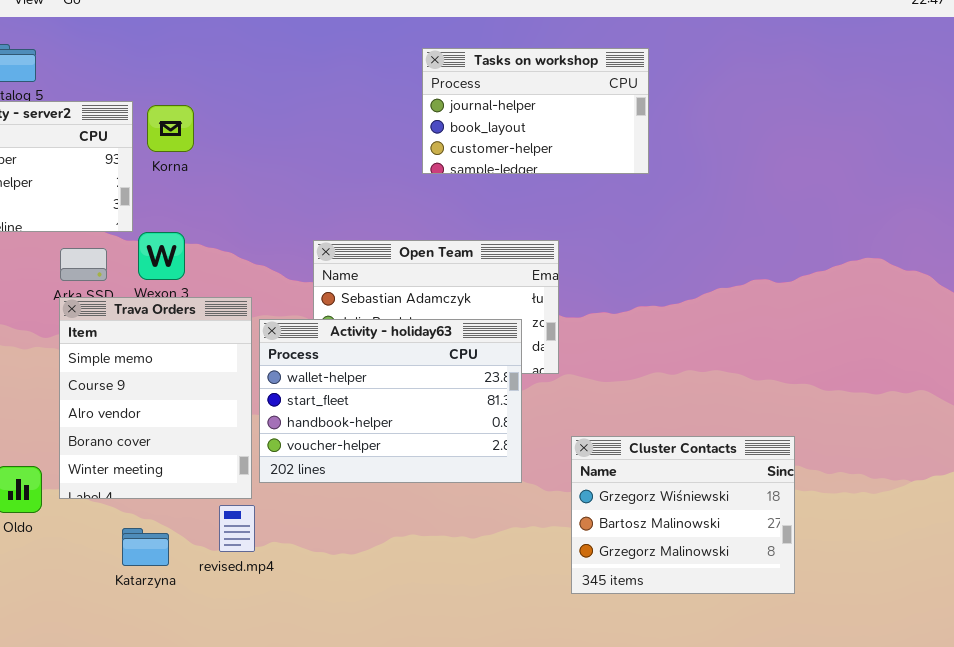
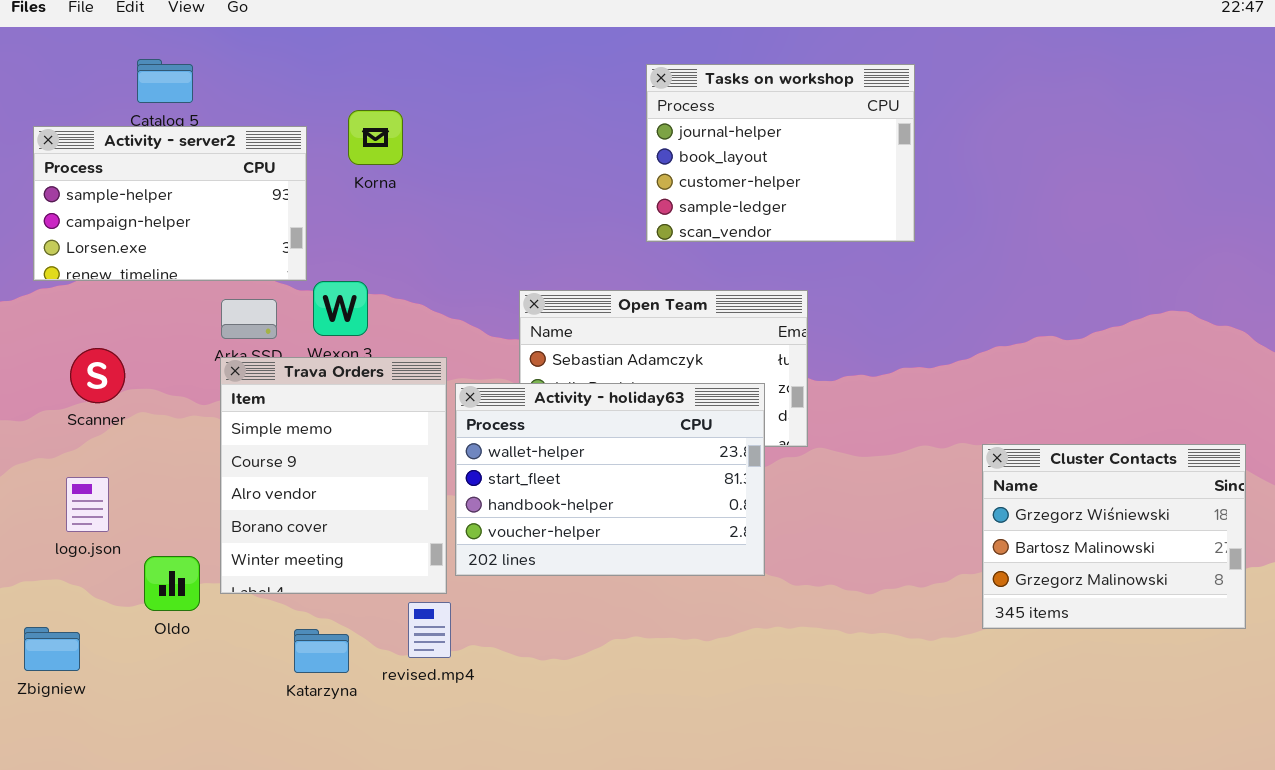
Tasks on workshop: [422,48,649,174] -> [646,64,915,242], resized
Korna: [147,105,194,152] -> [348,110,403,165], moved
Cluster Contacts: [571,436,795,594] -> [982,444,1246,629], moved

